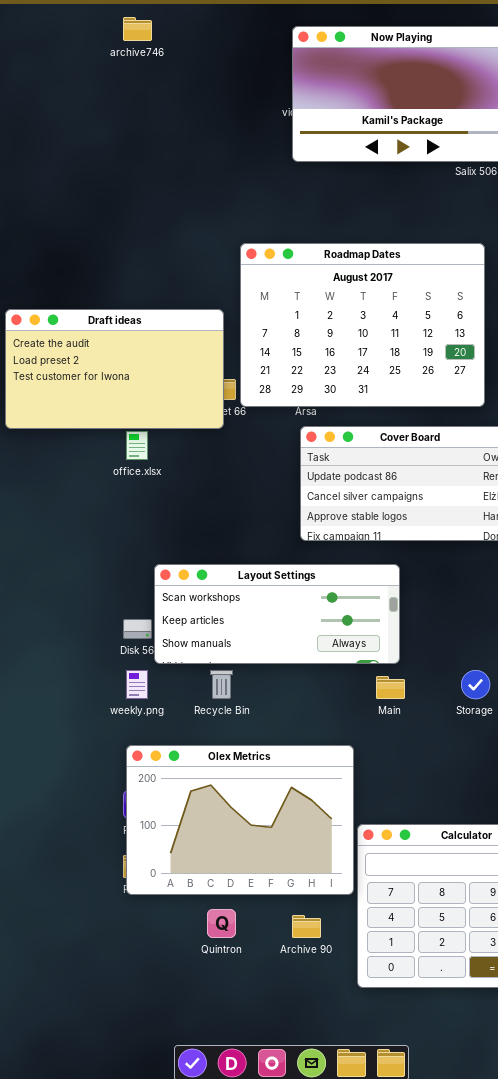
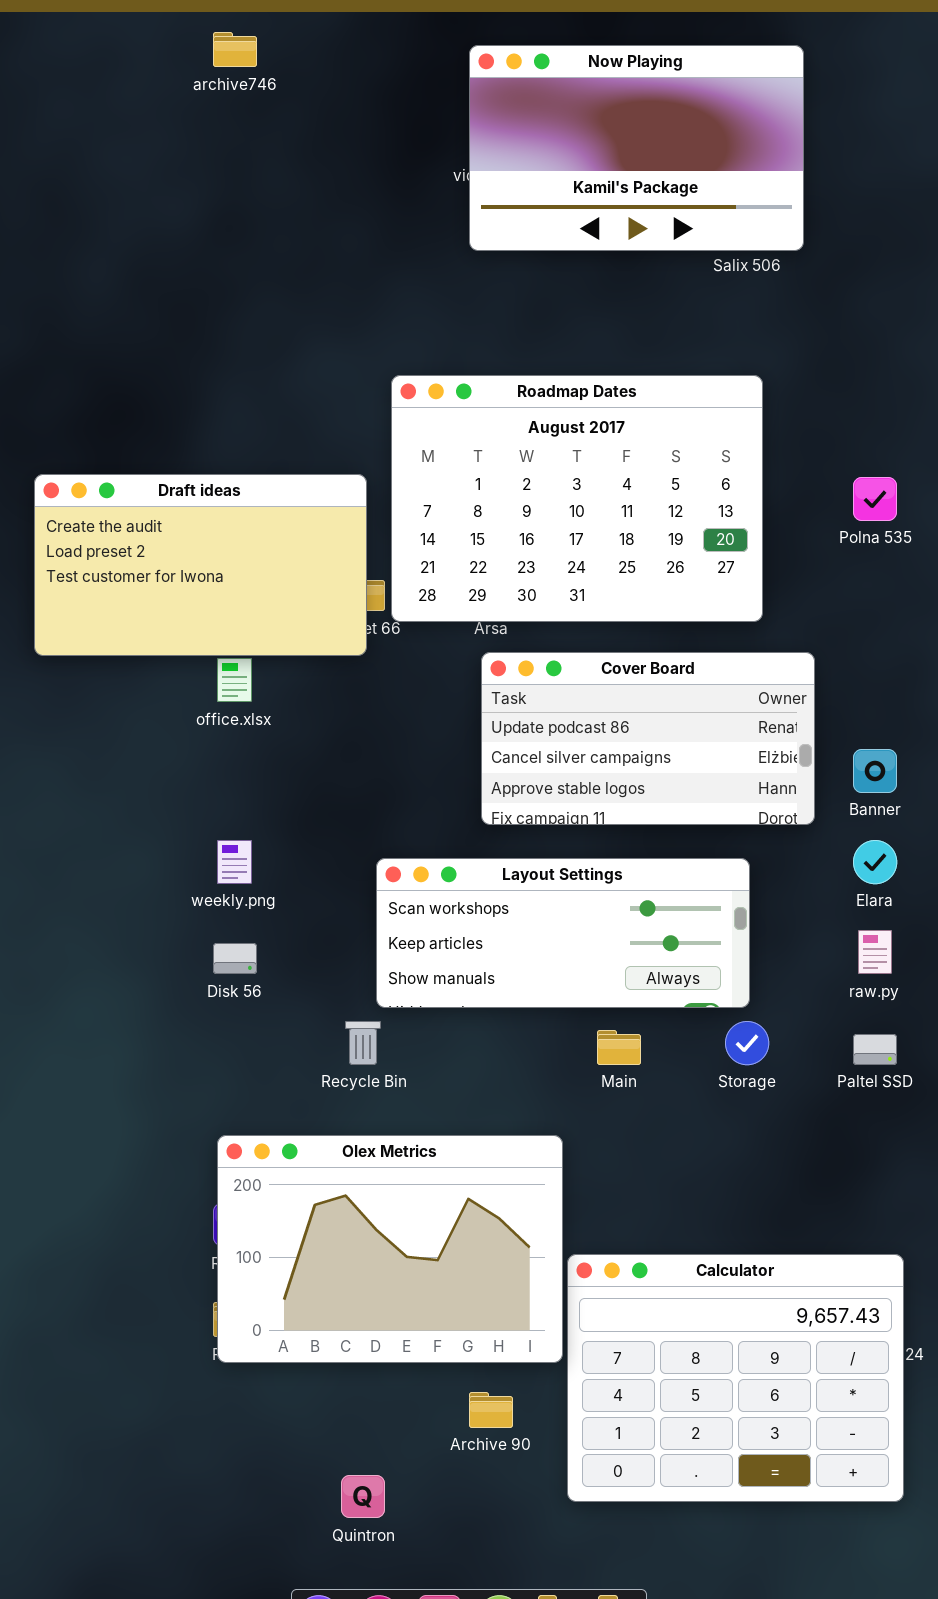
Layout Settings: [154,564,400,664] -> [376,858,750,1008], moved
weekly.png: [126,670,148,699] -> [217,840,252,884], moved
Quintron: [207,909,236,938] -> [341,1475,385,1518], moved

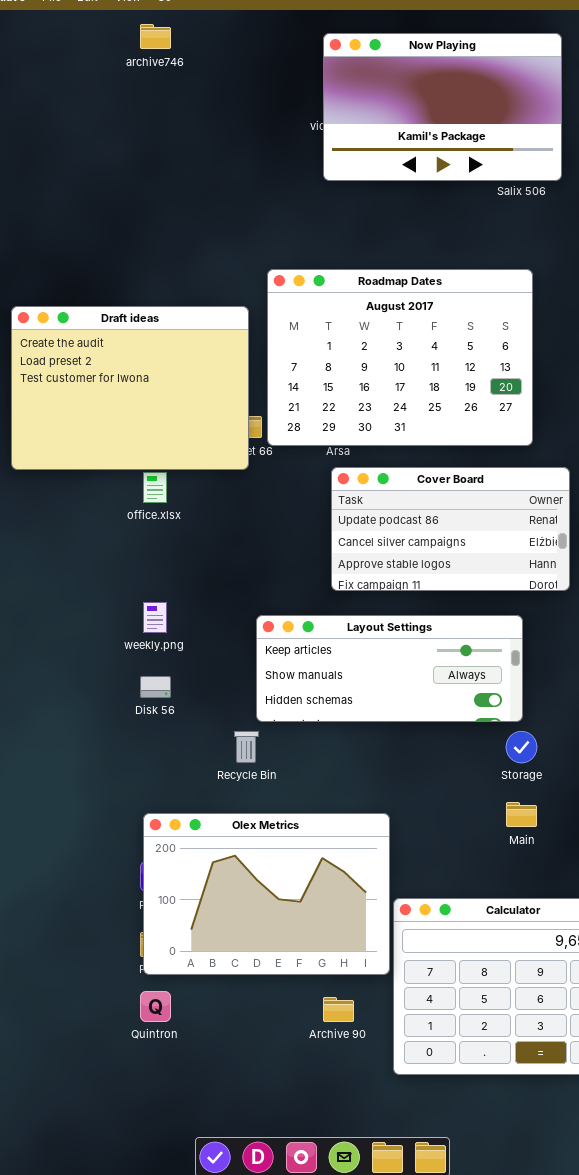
Draft ideas: [34,474,367,656] -> [11,306,249,470], resized
Layout Settings: [376,858,750,1008] -> [256,615,523,722], scrolled down 1 row
Main: [597,1030,641,1065] -> [506,802,537,827], moved
Quintron: [341,1475,385,1518] -> [140,991,171,1022], moved

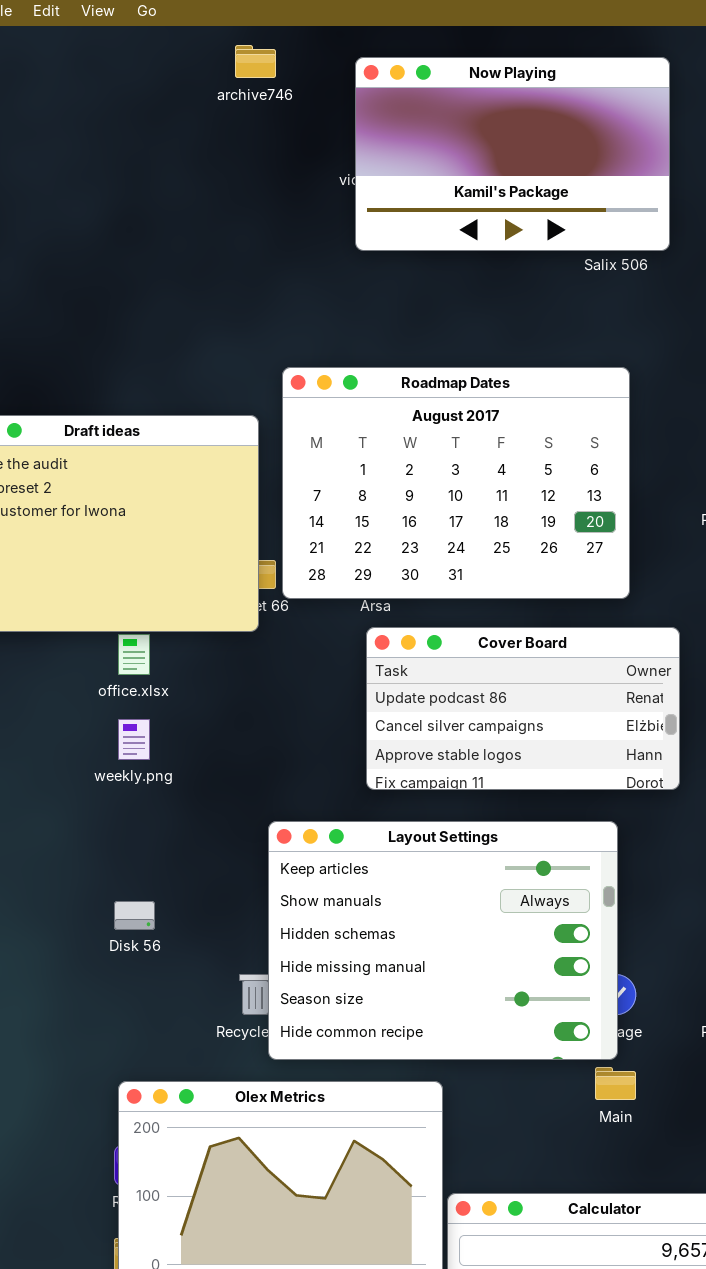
archive746: [140,24,171,49] -> [235,45,276,78], moved
weekly.png: [143,602,167,633] -> [118,719,150,760], moved
Layout Settings: [256,615,523,722] -> [268,821,618,1060], resized

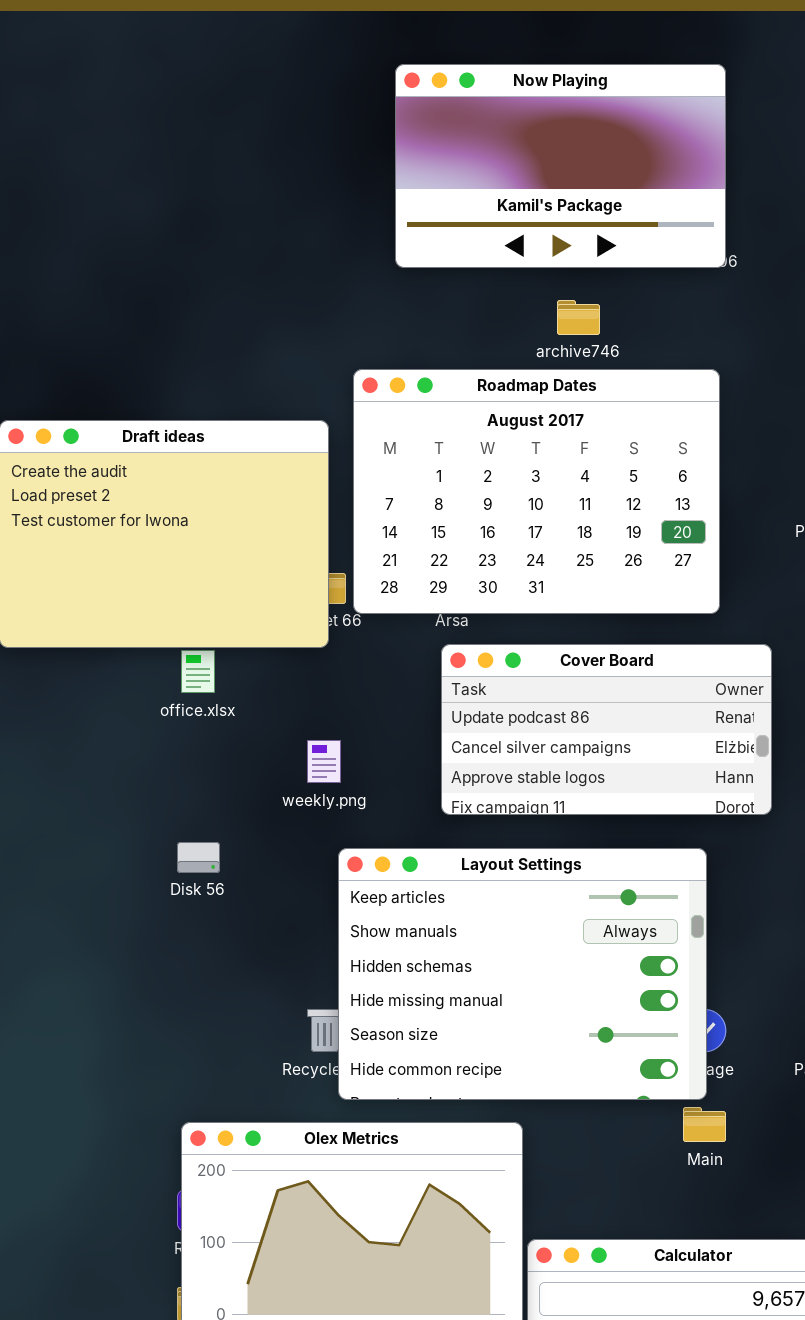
archive746: [235,45,276,78] -> [557,300,600,335], moved
Now Playing: [355,57,670,251] -> [395,64,726,268], moved
weekly.png: [118,719,150,760] -> [307,740,341,783], moved
Disk 56: [114,901,155,930] -> [177,842,220,873], moved

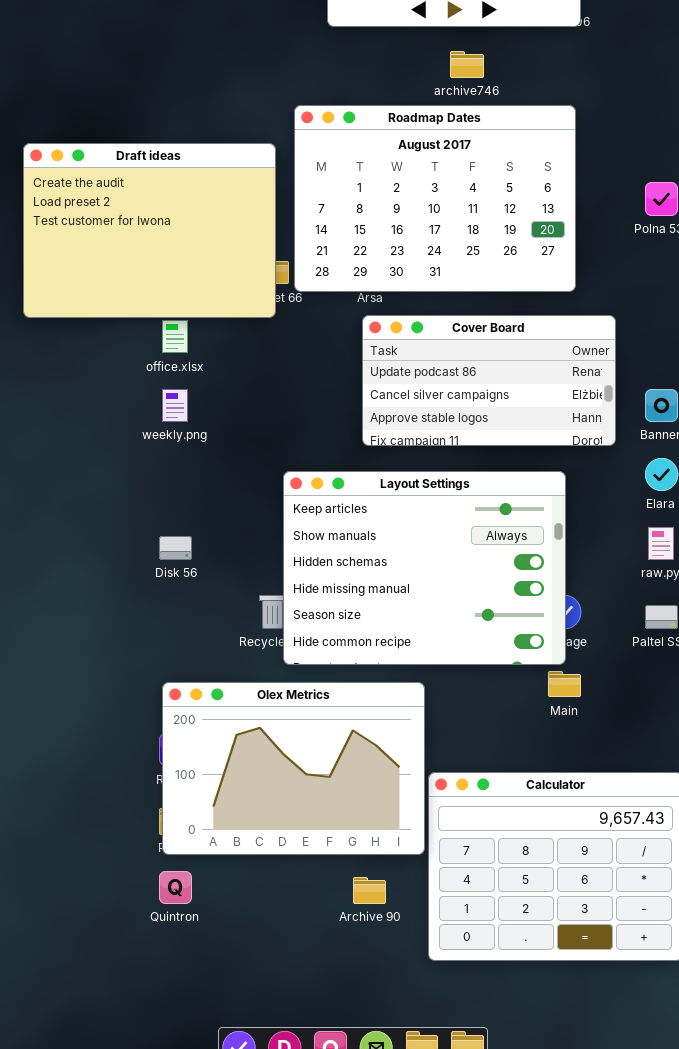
weekly.png: [307,740,341,783] -> [162,389,188,422], moved
Disk 56: [177,842,220,873] -> [159,536,192,560], moved

